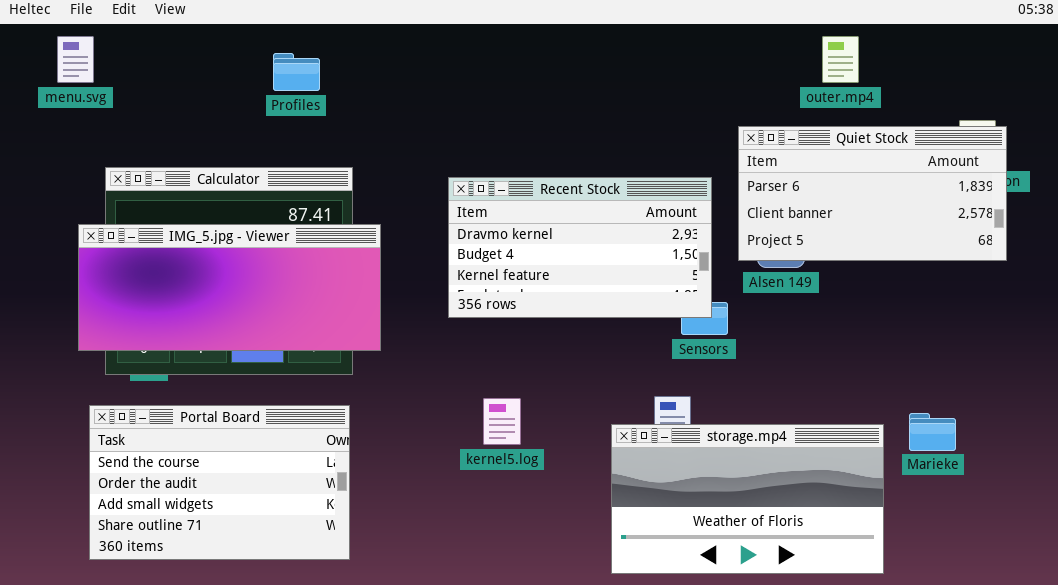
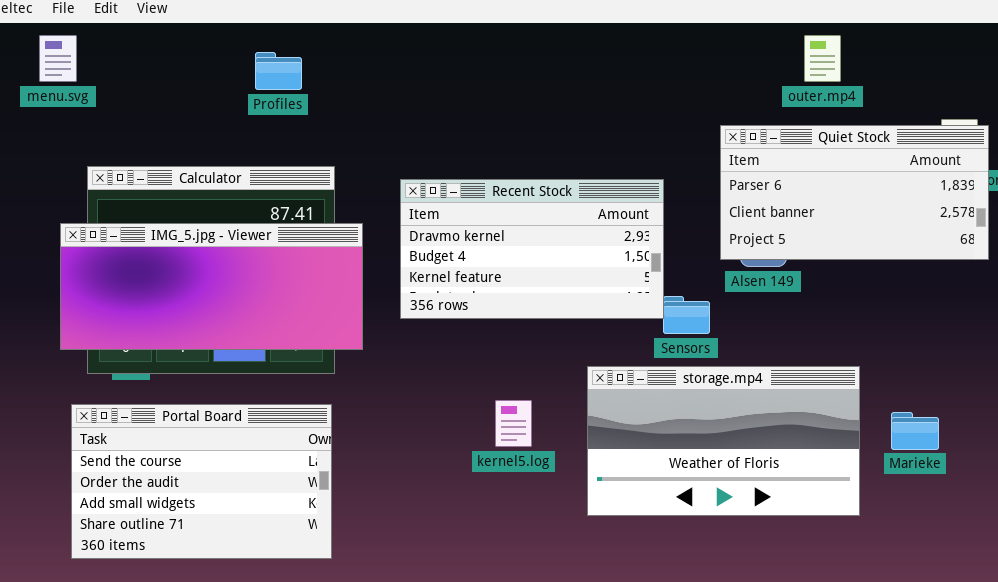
Recent Stock: [448,177,712,318] -> [400,179,664,319], moved
kernel5.log: [483,398,521,445] -> [495,400,532,447], moved
storage.mp4: [611,424,884,574] -> [587,366,860,516], moved

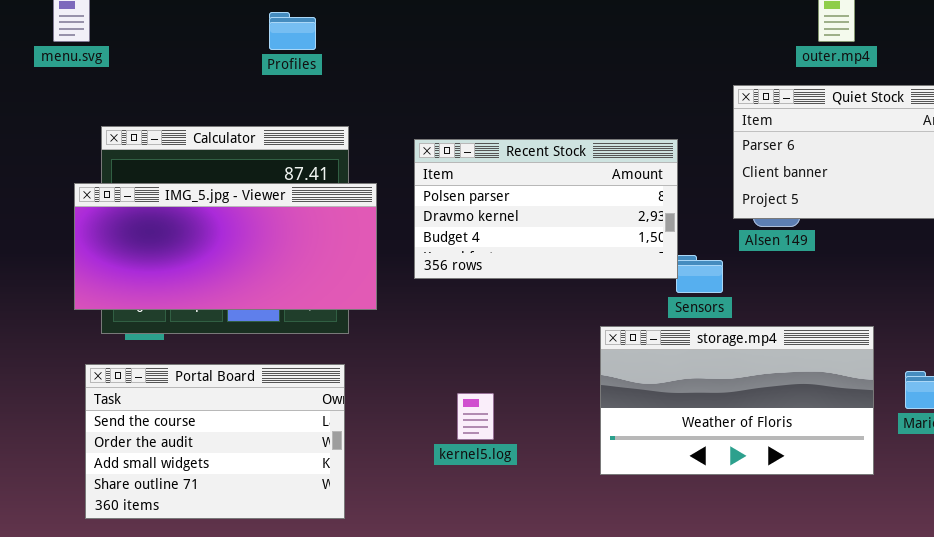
Recent Stock: [400,179,664,319] -> [414,139,678,279], scrolled up 1 row
kernel5.log: [495,400,532,447] -> [457,393,494,440], moved

